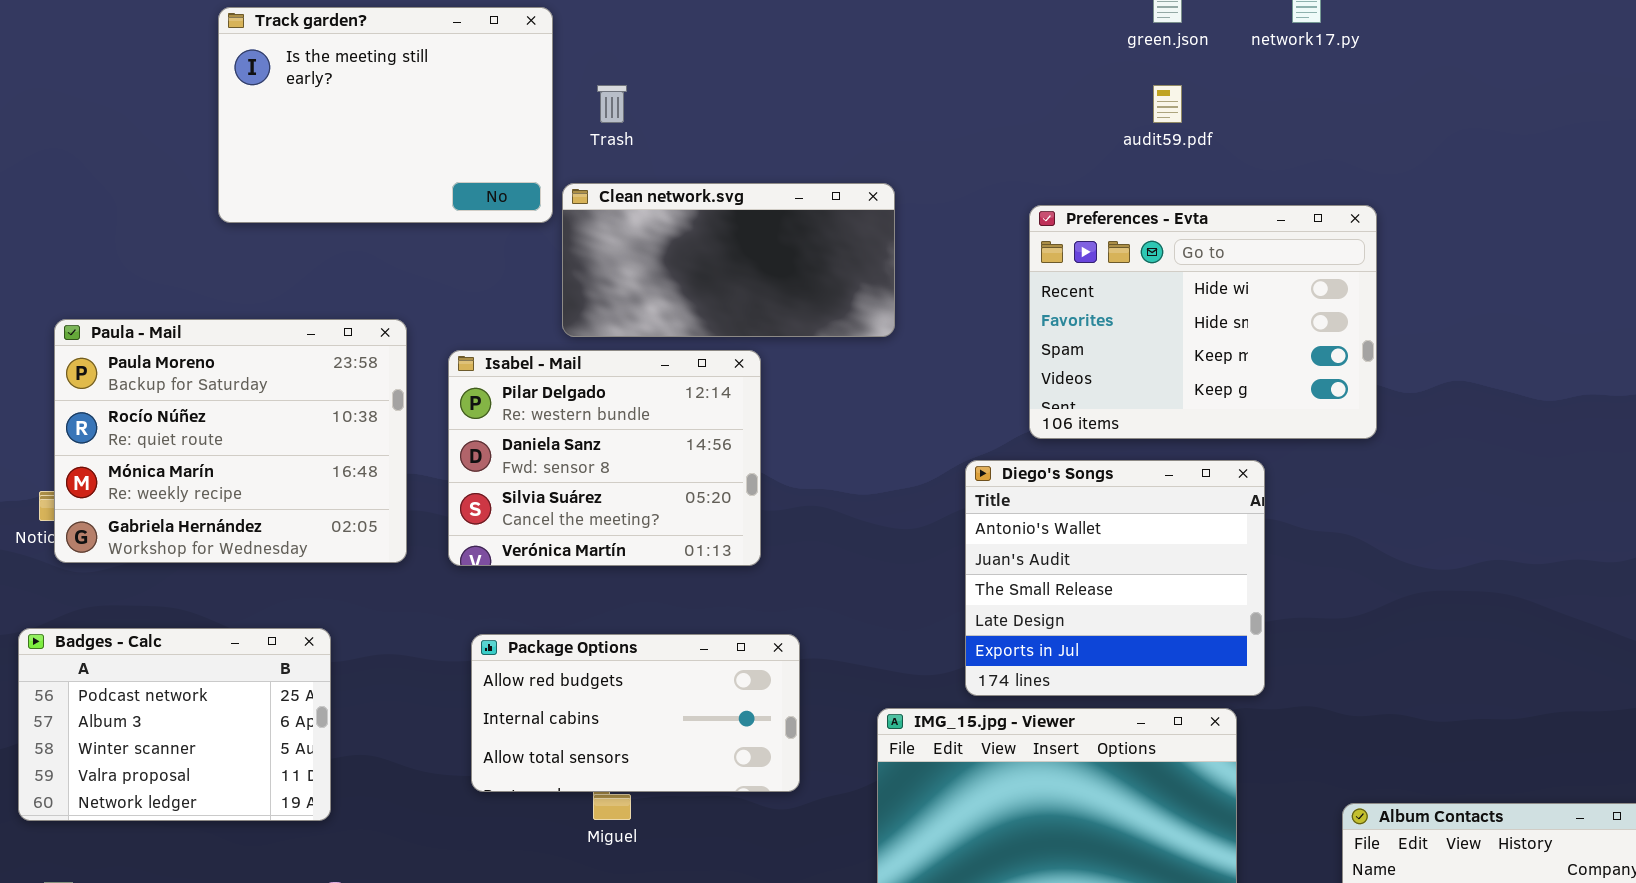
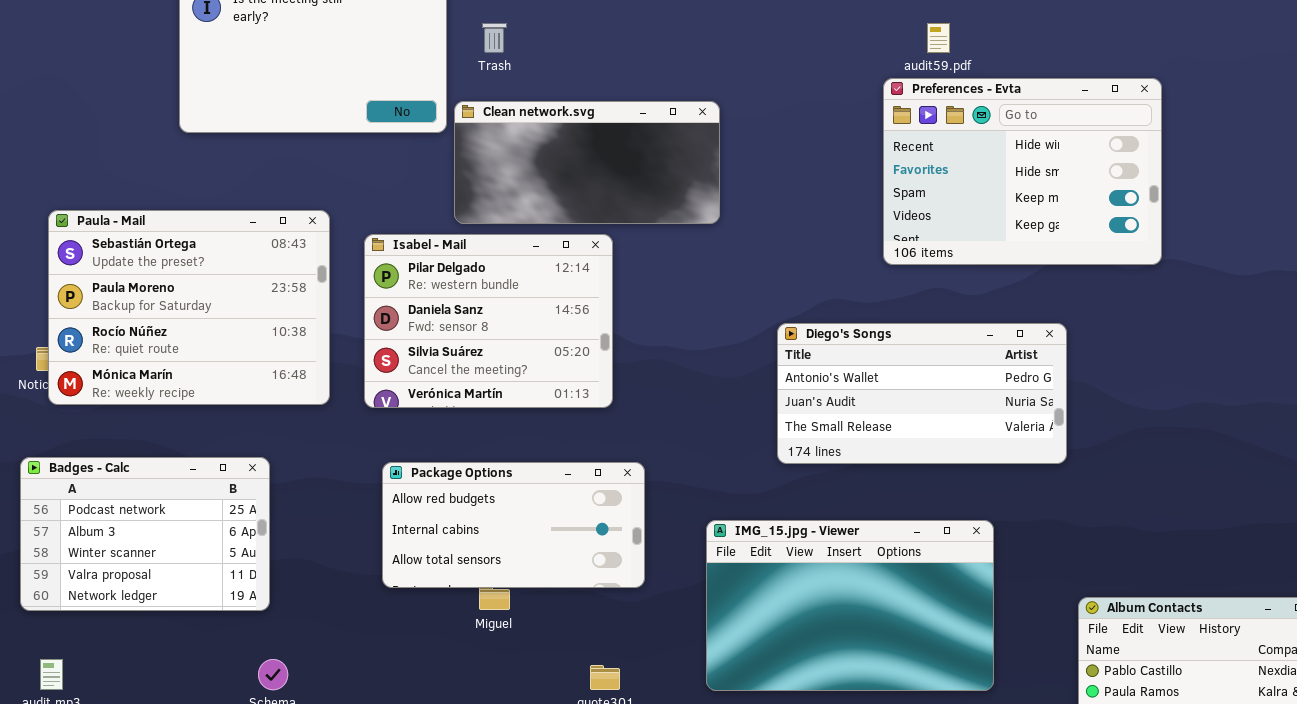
Preferences - Evta: [1029,205,1377,439] -> [883,78,1162,265], moved
Paula - Mail: [54,319,407,563] -> [48,210,330,405], scrolled up 1 row
Diego's Songs: [965,460,1265,696] -> [777,323,1067,464], resized

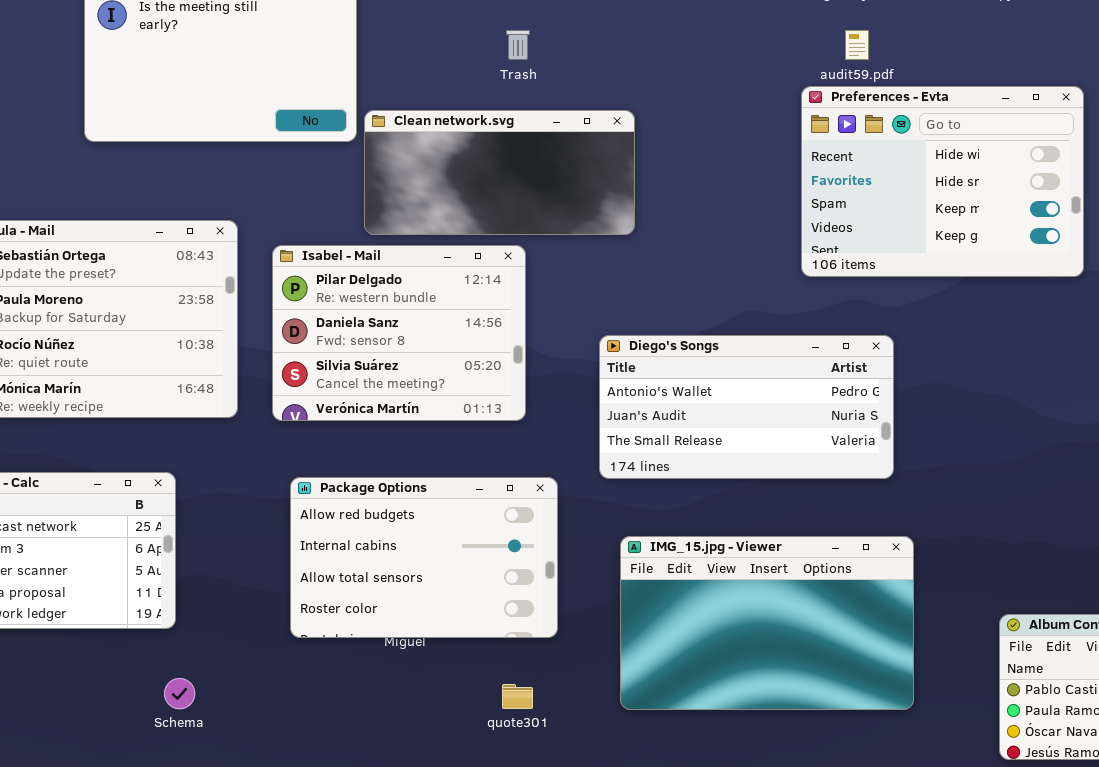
Trash: [482,23,507,53] -> [506,30,530,60], moved
Diego's Songs: [777,323,1067,464] -> [599,335,894,479], moved
Package Options: [382,462,645,588] -> [290,477,558,638], resized

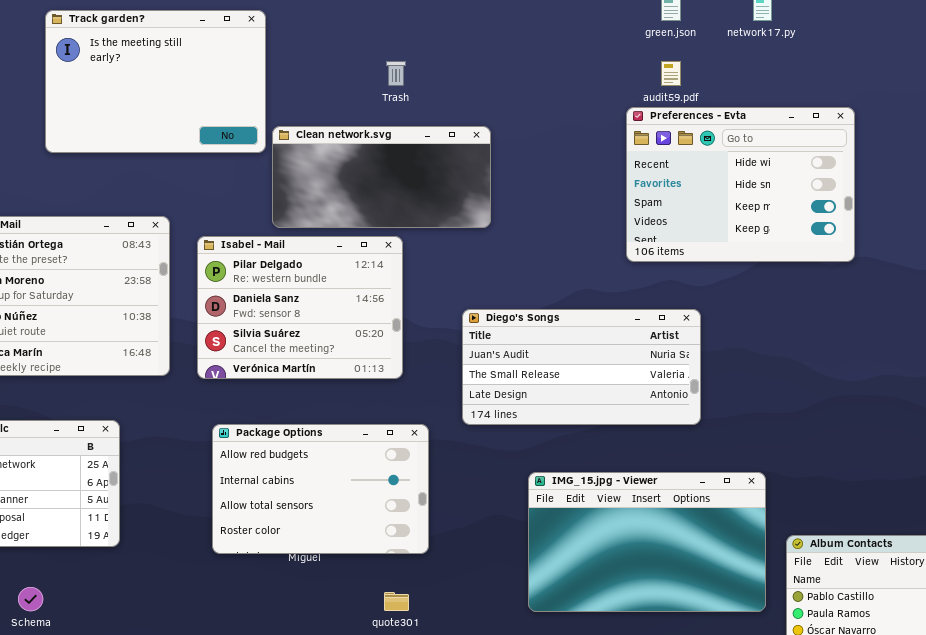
Diego's Songs: [599,335,894,479] -> [462,309,701,425], scrolled down 1 row
IMG_15.jpg - Viewer: [620,536,914,710] -> [528,472,766,612], moved
Schema: [164,678,195,709] -> [18,587,43,611], moved

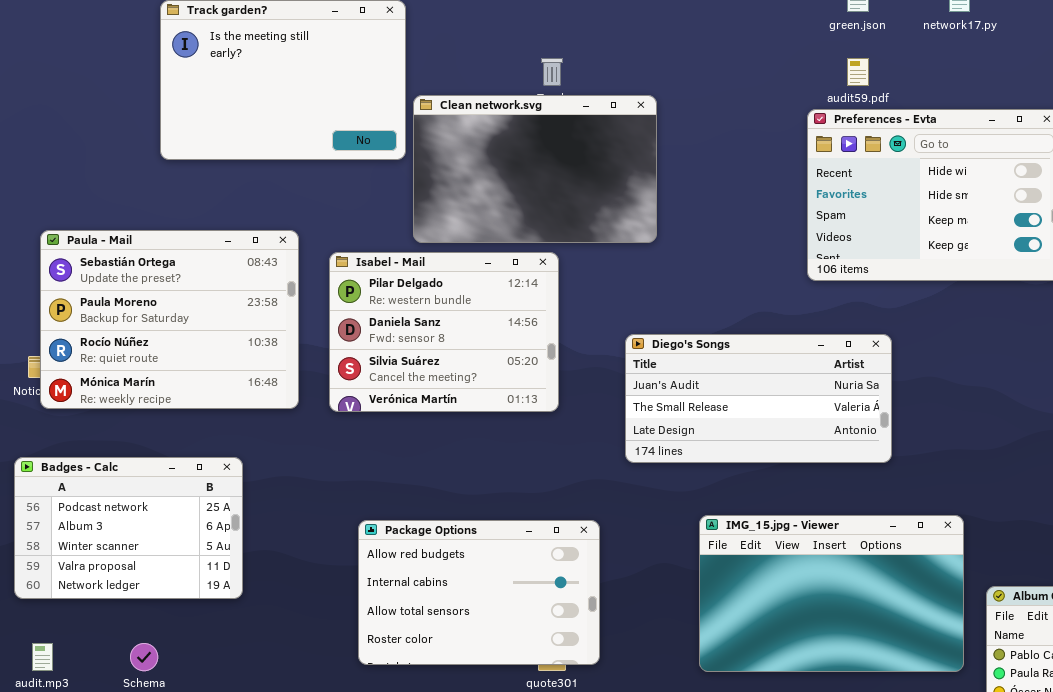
Clean network.svg: [272,126,491,228] -> [413,95,657,243], resized
Package Options: [212,424,429,554] -> [358,520,600,665], moved

